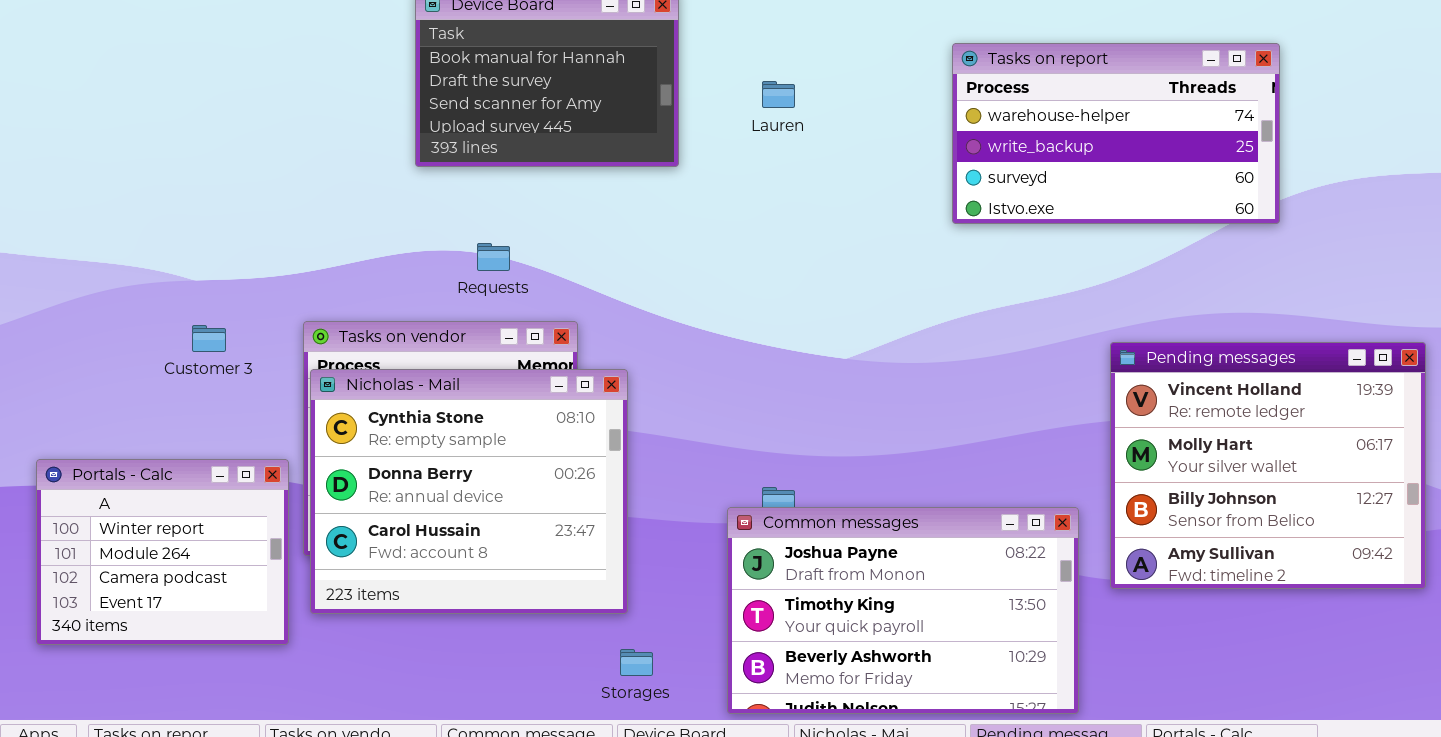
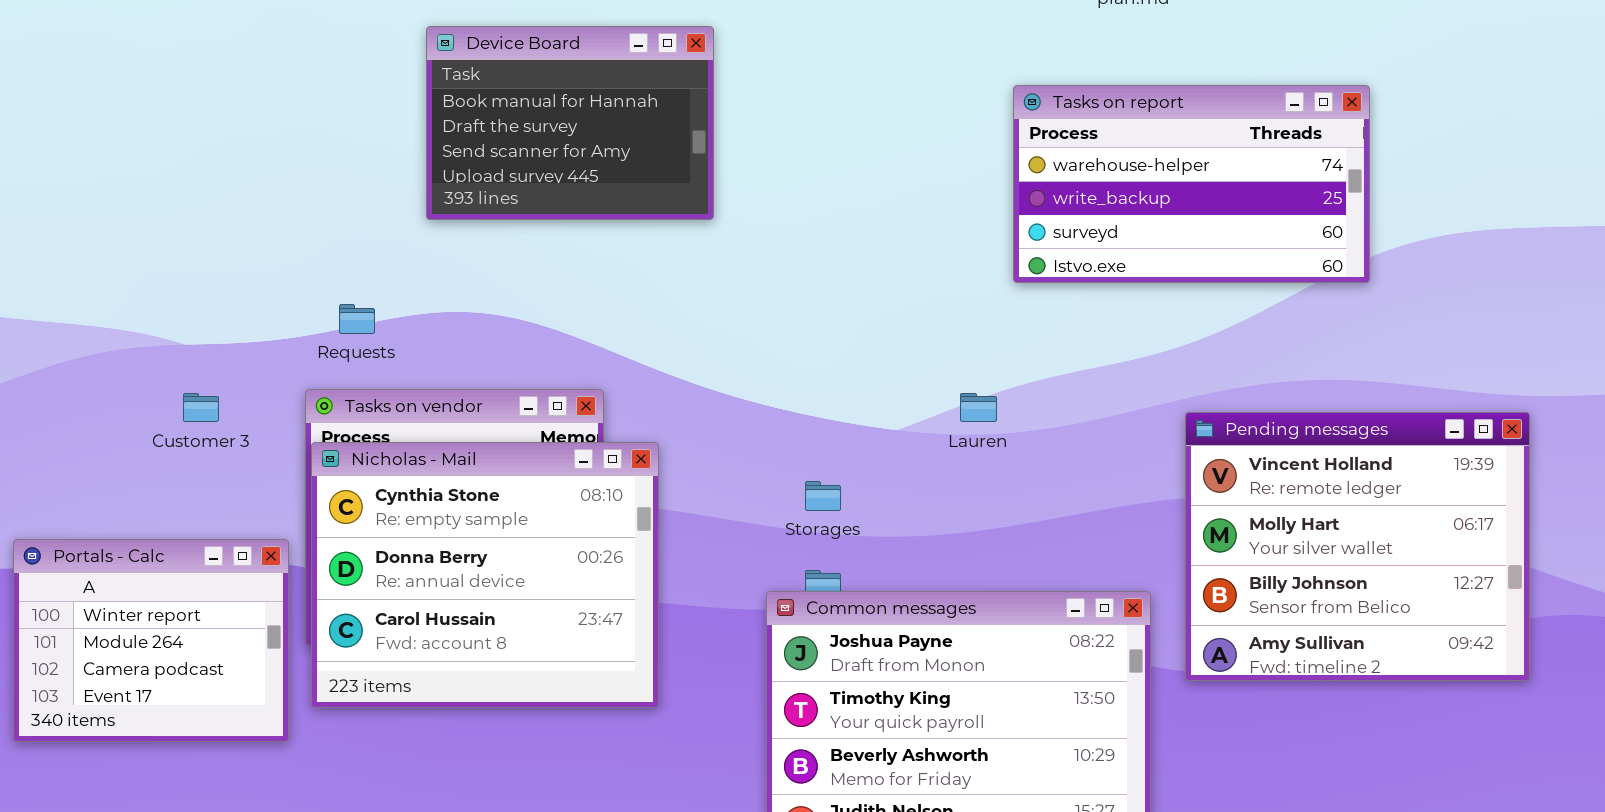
Lauren: [762,81,795,108] -> [960,393,997,422], moved
Requests: [477,243,510,271] -> [339,304,375,334], moved
Storages: [620,649,653,676] -> [805,481,841,511], moved

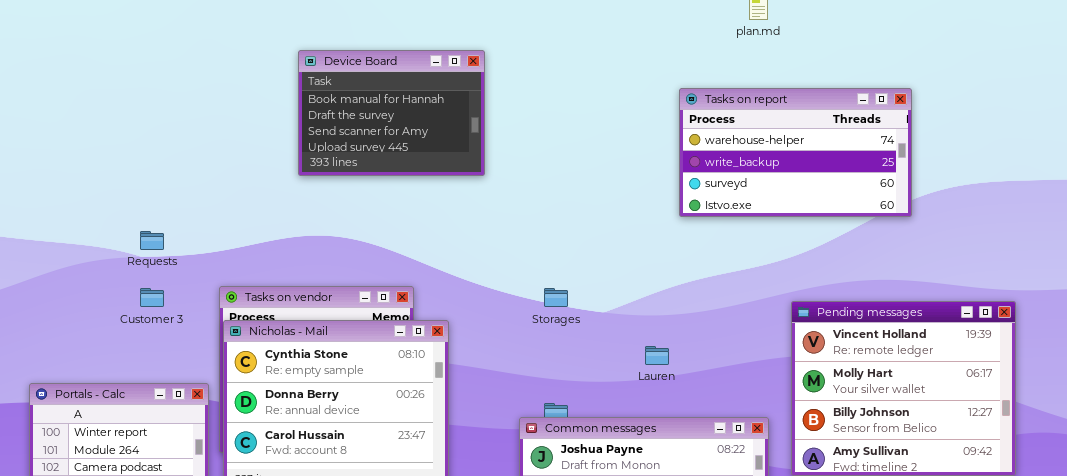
Requests: [339,304,375,334] -> [140,231,164,250], moved
Lauren: [960,393,997,422] -> [645,346,669,365], moved
Storages: [805,481,841,511] -> [544,288,568,307], moved

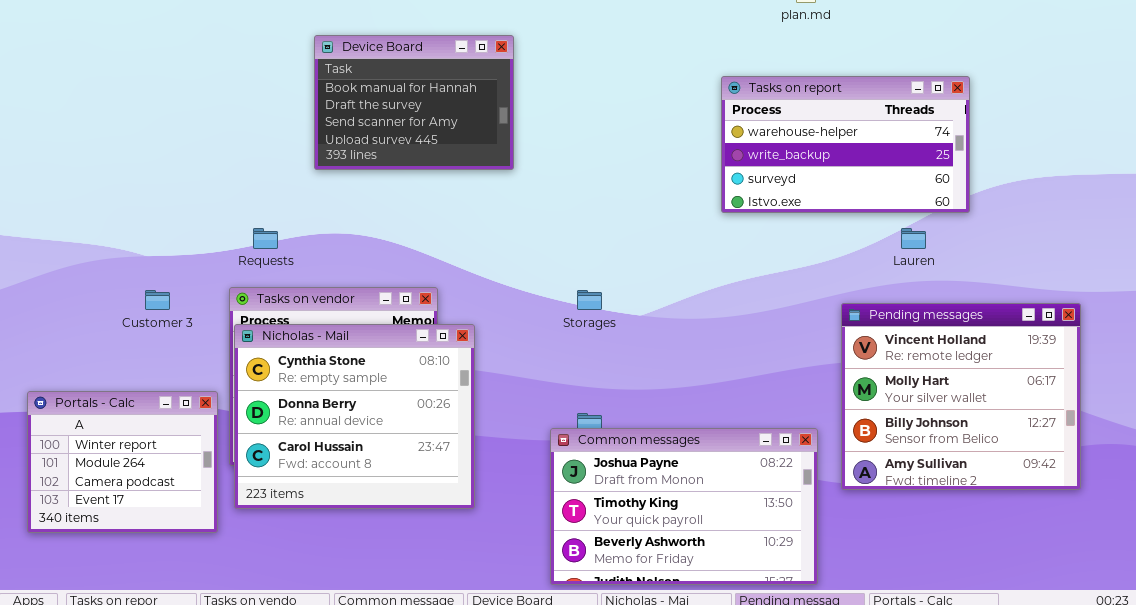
Requests: [140,231,164,250] -> [253,228,278,249], moved
Lauren: [645,346,669,365] -> [901,228,926,249], moved

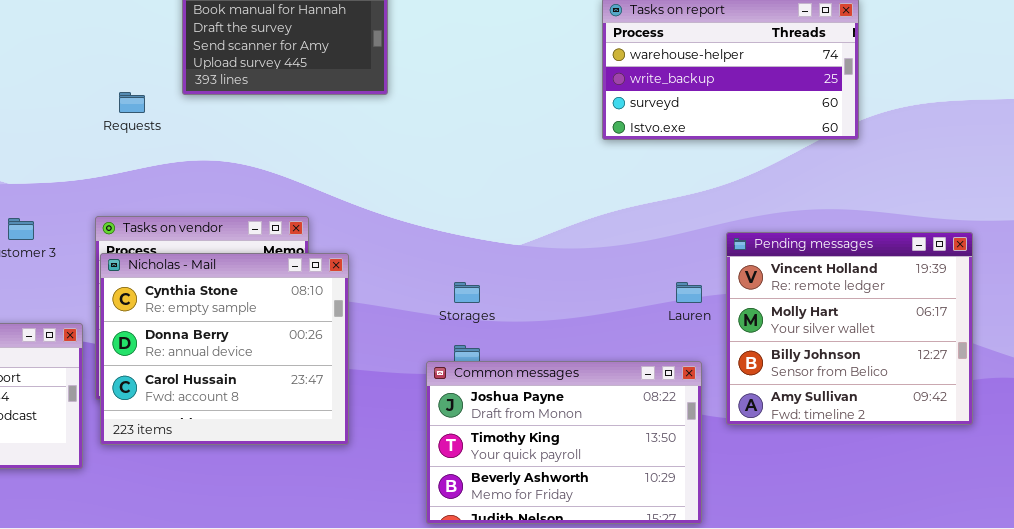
Requests: [253,228,278,249] -> [119,92,145,113], moved
Lauren: [901,228,926,249] -> [676,282,702,303], moved
Storages: [577,290,602,310] -> [454,282,480,303], moved

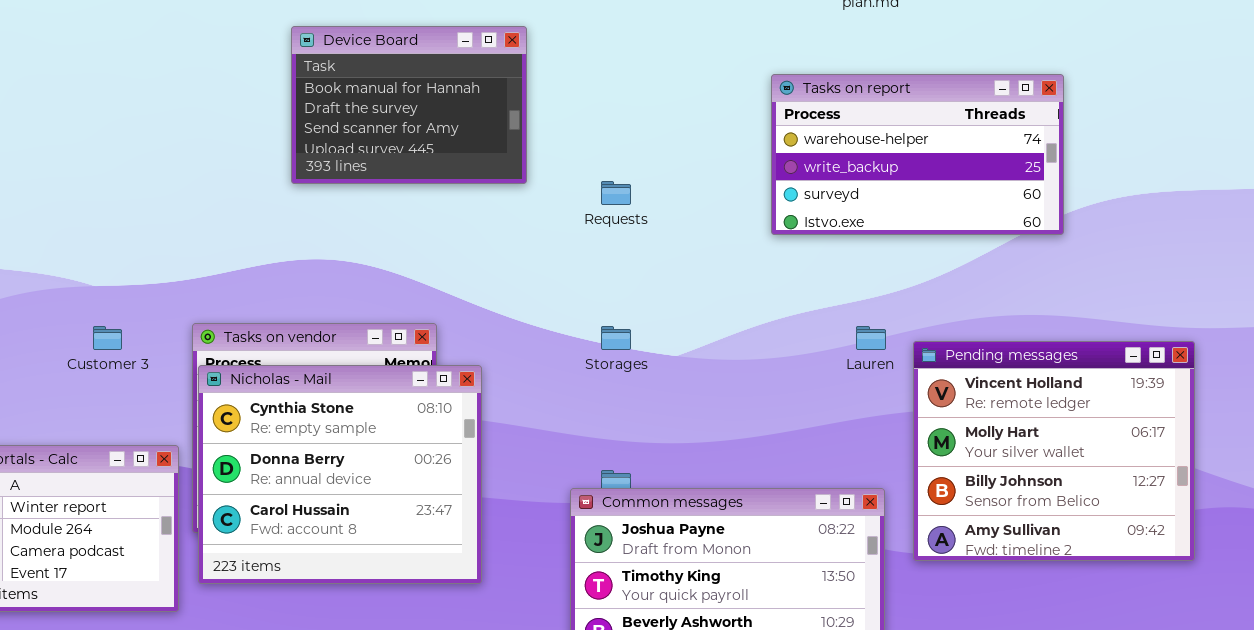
Requests: [119,92,145,113] -> [601,181,631,205], moved
Storages: [454,282,480,303] -> [601,326,631,350], moved
Lauren: [676,282,702,303] -> [856,326,886,350], moved

